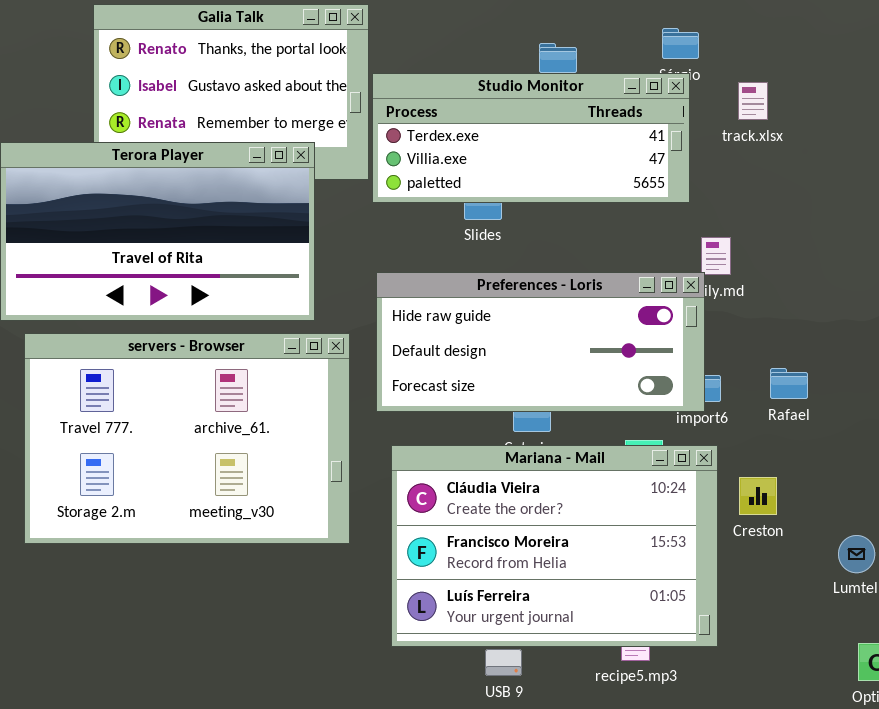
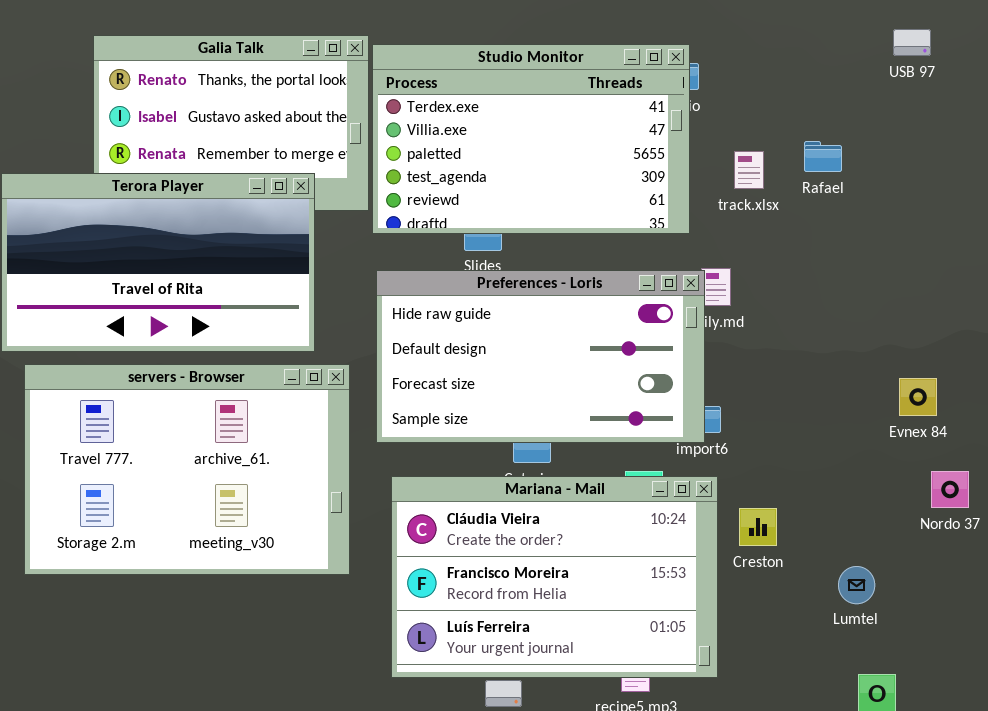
Studio Monitor: [372,73,690,203] -> [372,44,690,234], resized
track.xlsx: [738,82,768,120] -> [734,151,764,189], moved
Preferences - Loris: [376,272,705,412] -> [376,270,705,443], resized
Rafael: [770,368,808,399] -> [804,141,842,172], moved

